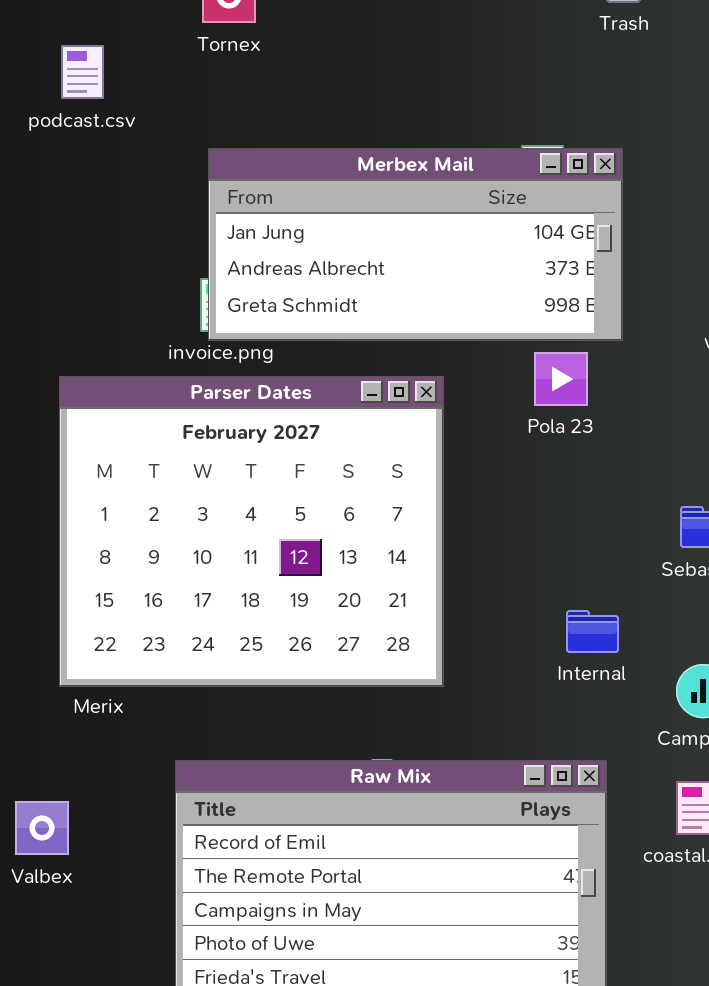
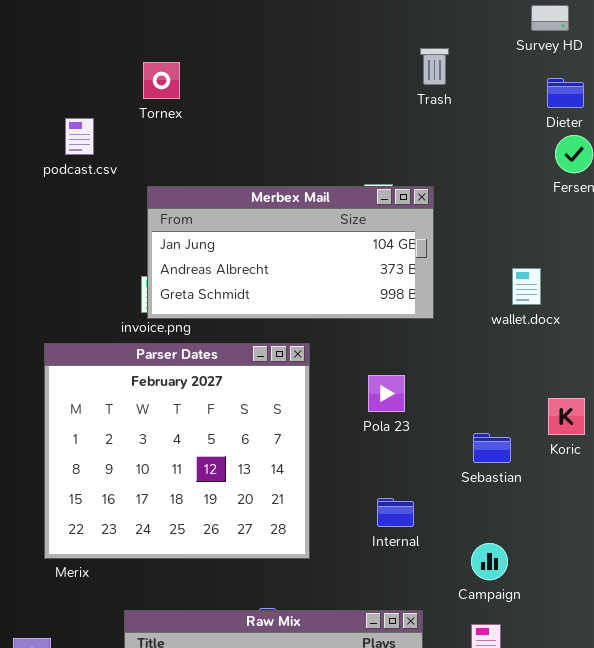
podcast.csv: [61,45,104,99] -> [65,118,94,155], moved
Pola 23: [534,352,588,406] -> [368,375,405,412], moved
Internal: [566,610,619,653] -> [377,498,414,527], moved

